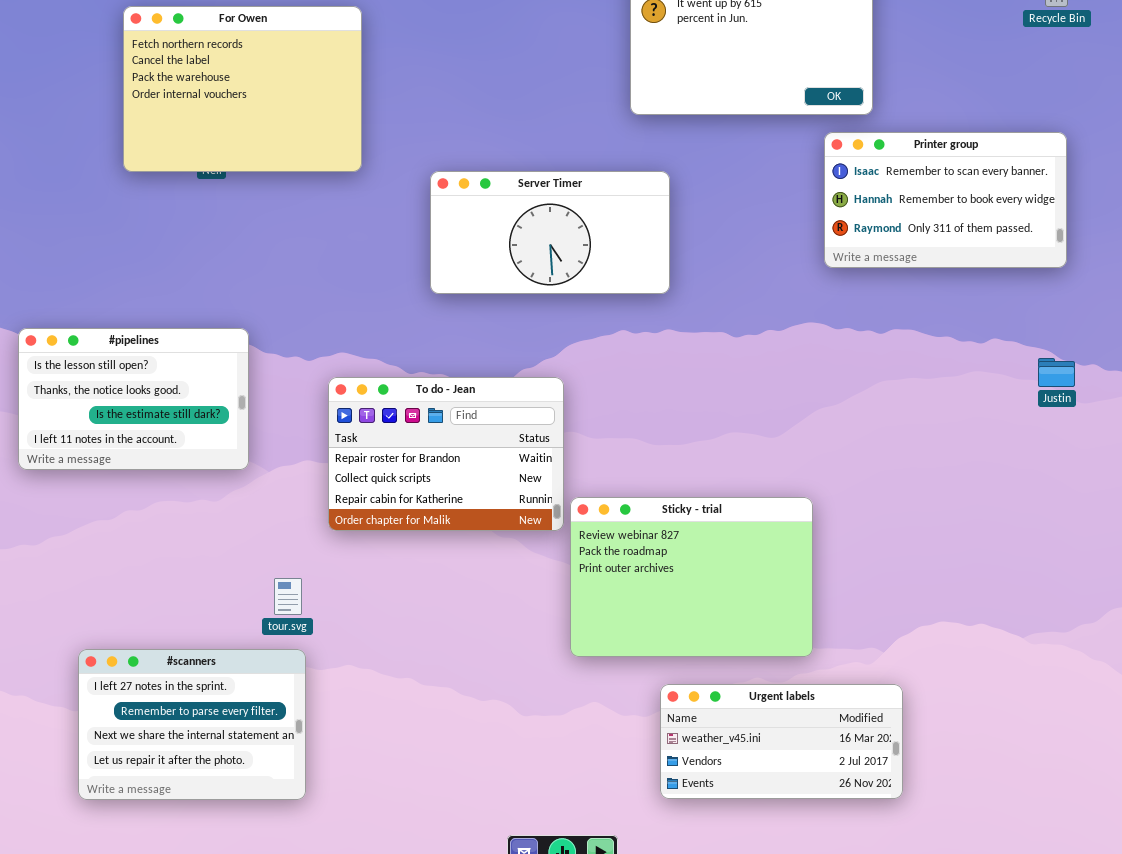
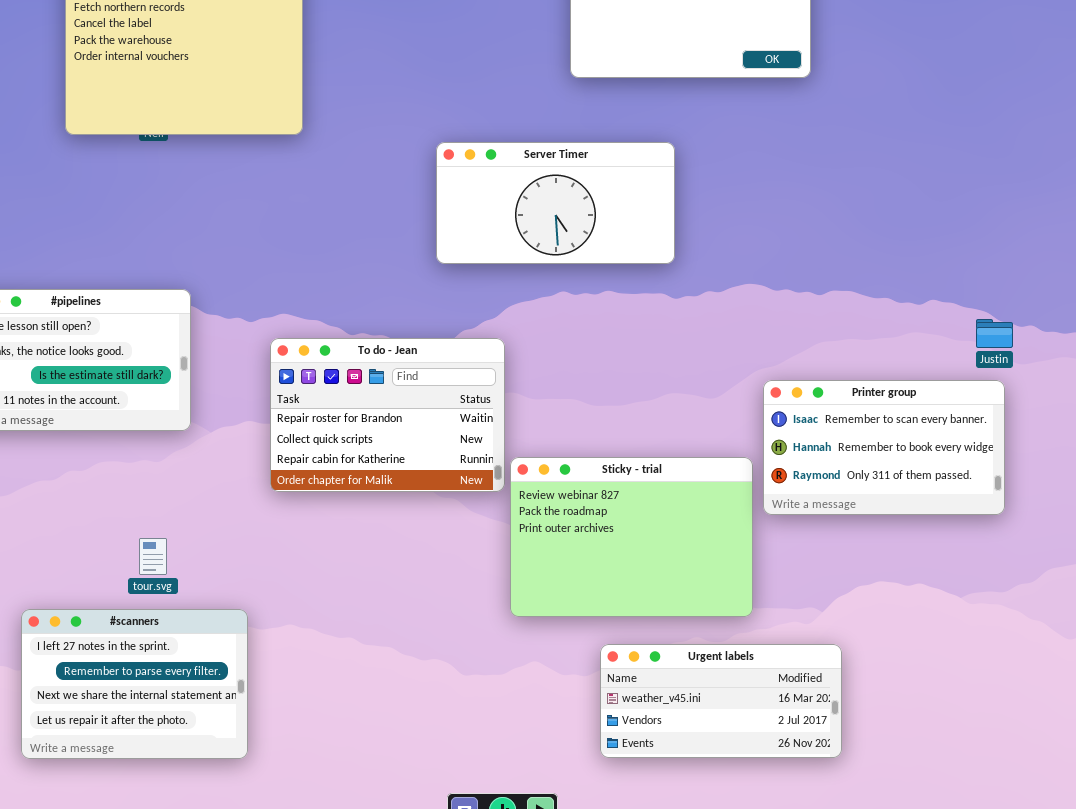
Printer group: [824,132,1067,268] -> [763,380,1005,515], moved
Server Timer: [430,171,670,294] -> [436,142,675,264], moved
tour.svg: [274,578,302,615] -> [139,538,167,575], moved

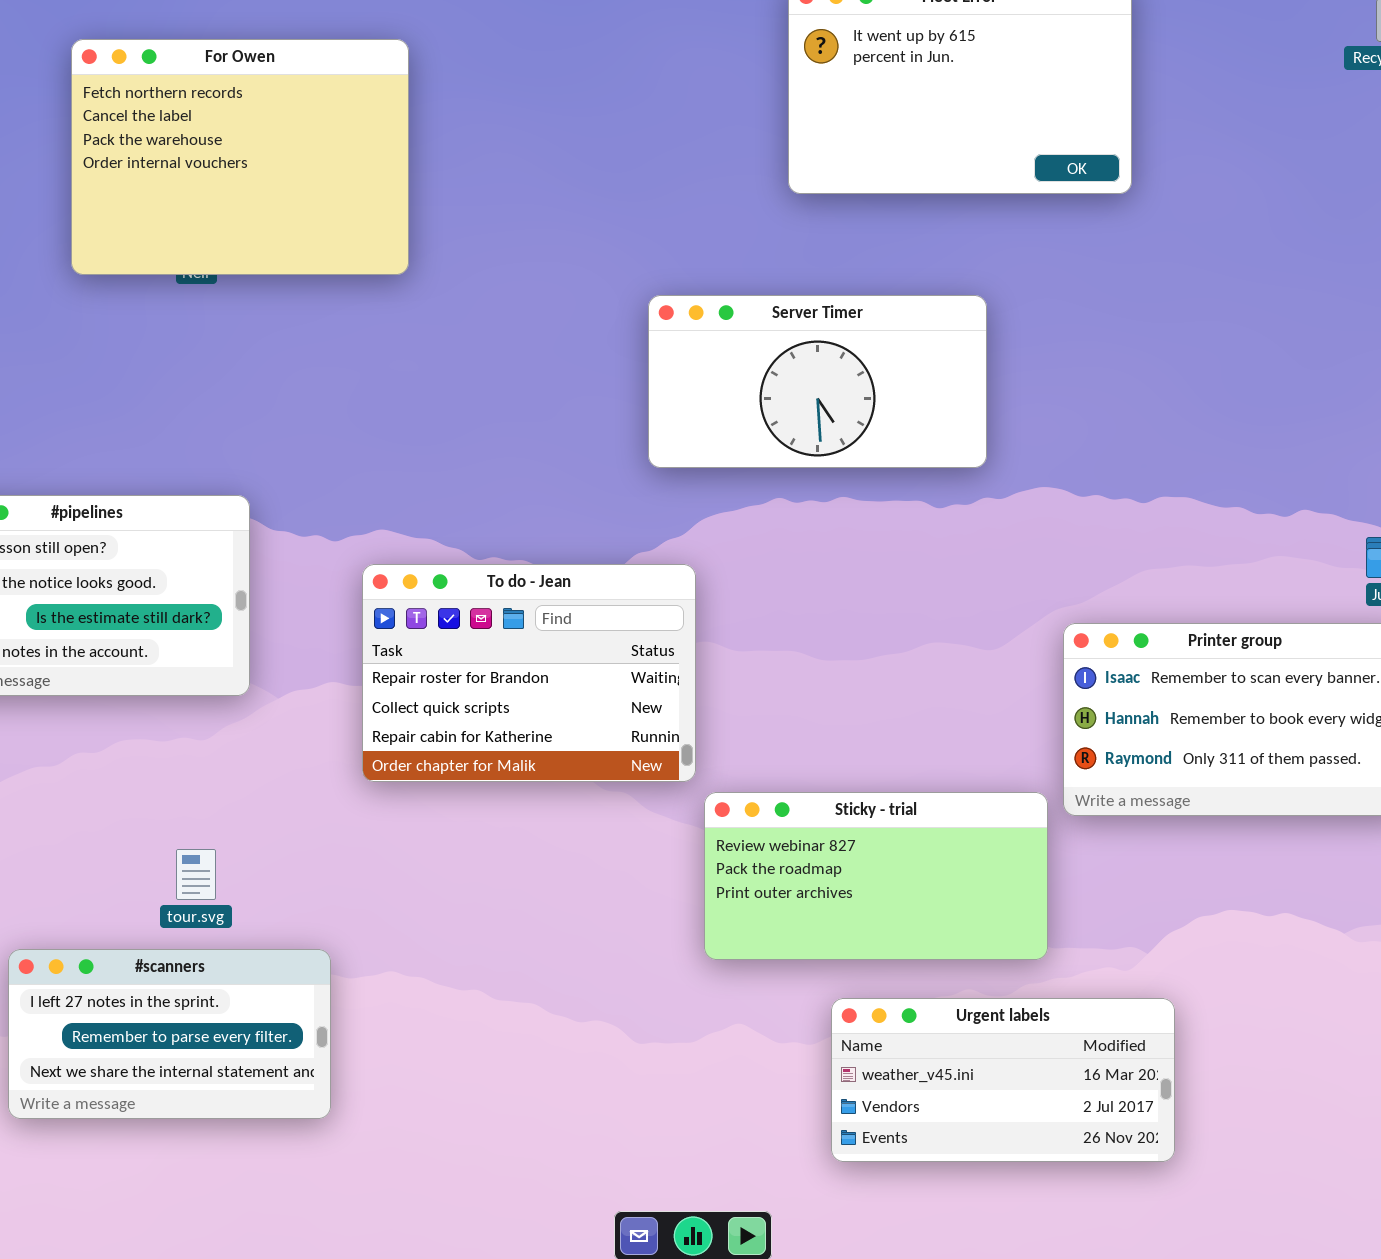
Server Timer: [436,142,675,264] -> [648,295,987,468], moved
Sticky - trial: [510,457,753,617] -> [704,792,1048,960], resized
#scanners: [21,609,248,759] -> [8,949,331,1119], resized

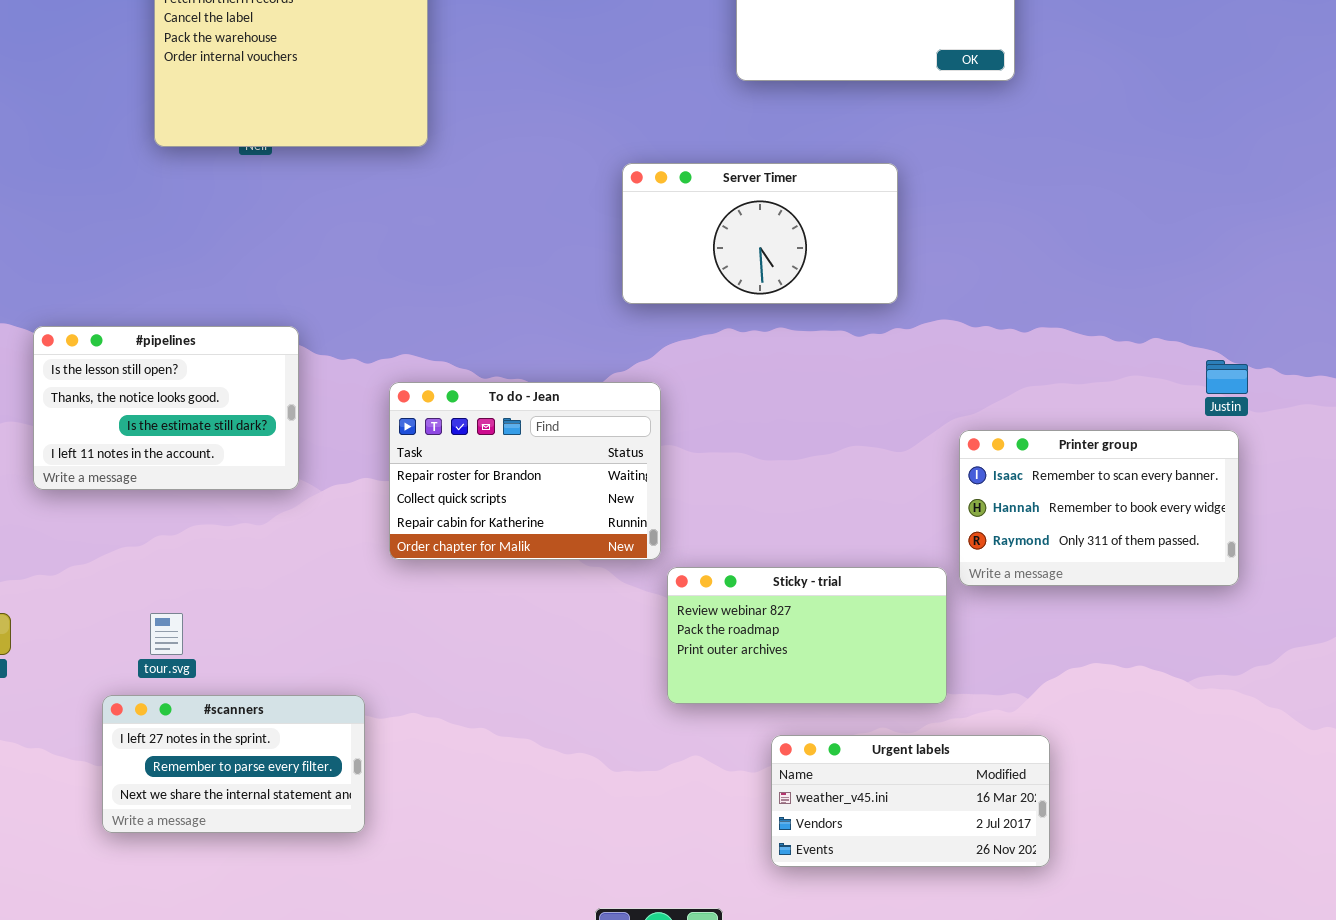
tour.svg: [176,849,216,900] -> [150,613,183,655], moved

